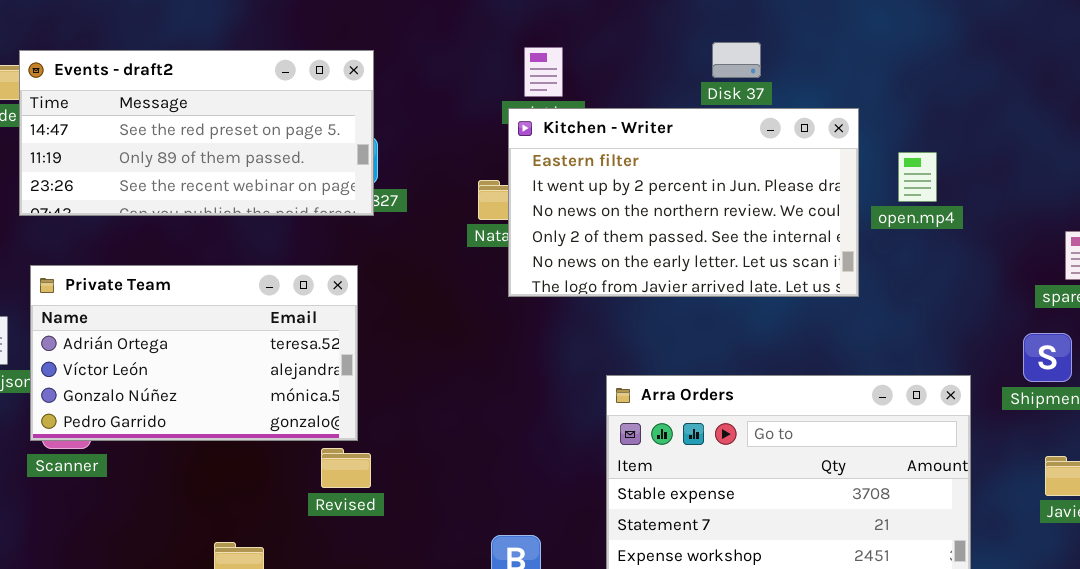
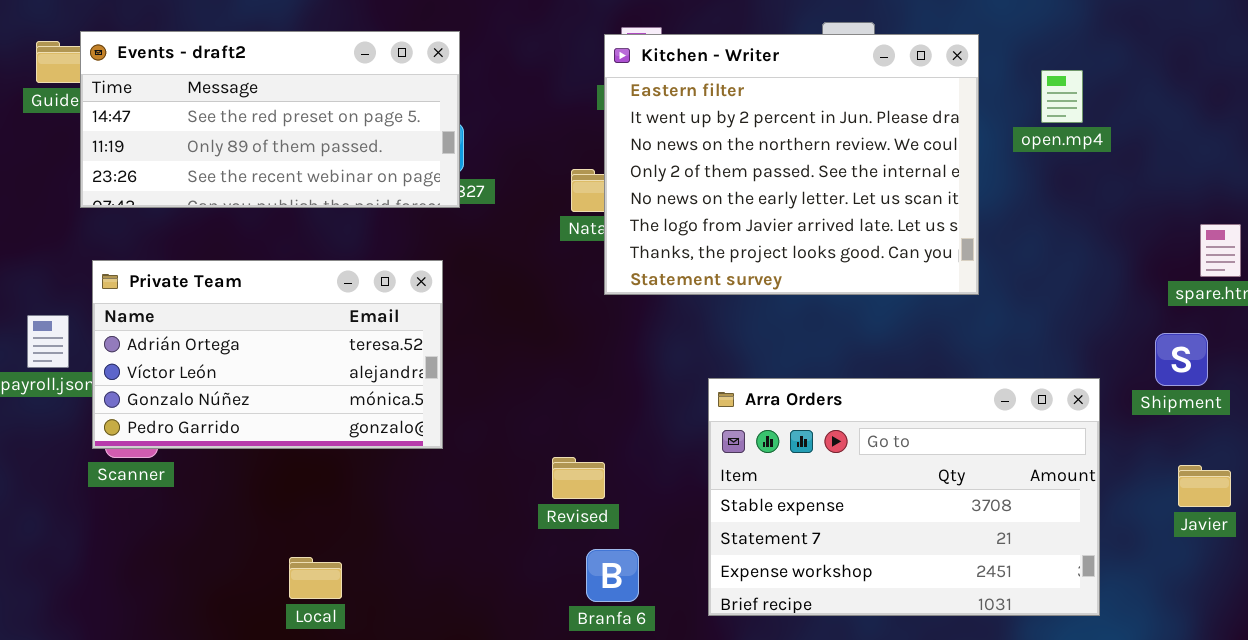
Kitchen - Writer: [508,108,859,297] -> [604,34,979,295], resized
open.mp4: [898,152,937,202] -> [1041,70,1083,123], moved
Revised: [321,448,371,488] -> [552,457,605,499], moved

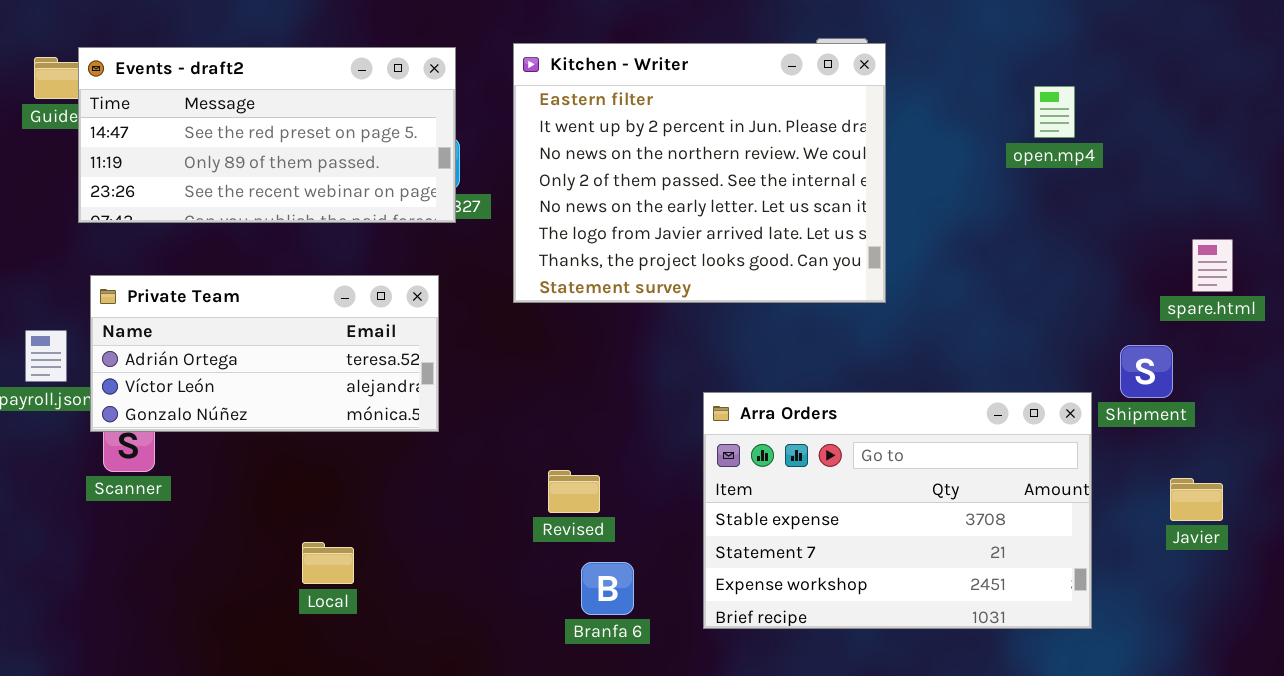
Kitchen - Writer: [604,34,979,295] -> [513,43,886,303], moved
Private Team: [92,260,443,449] -> [90,275,439,432], resized
Shipment: [1155,333,1208,386] -> [1120,345,1173,398], moved
Local: [289,557,342,599] -> [302,542,354,584], moved

